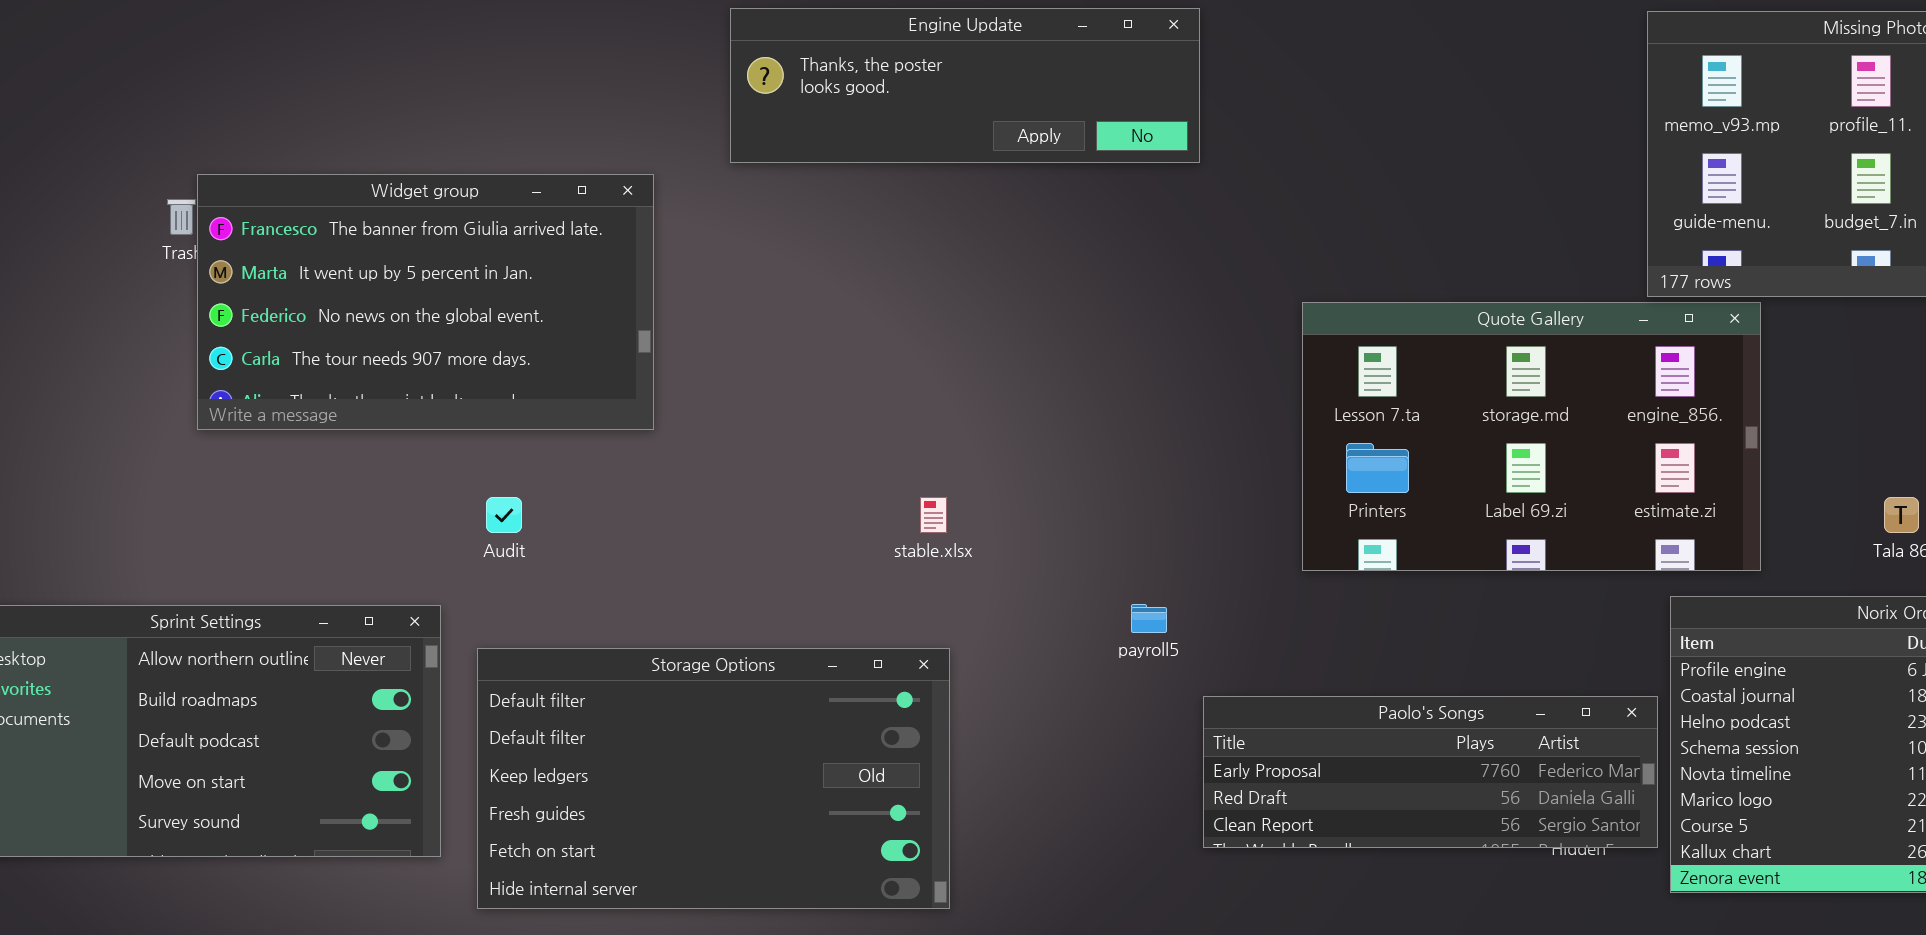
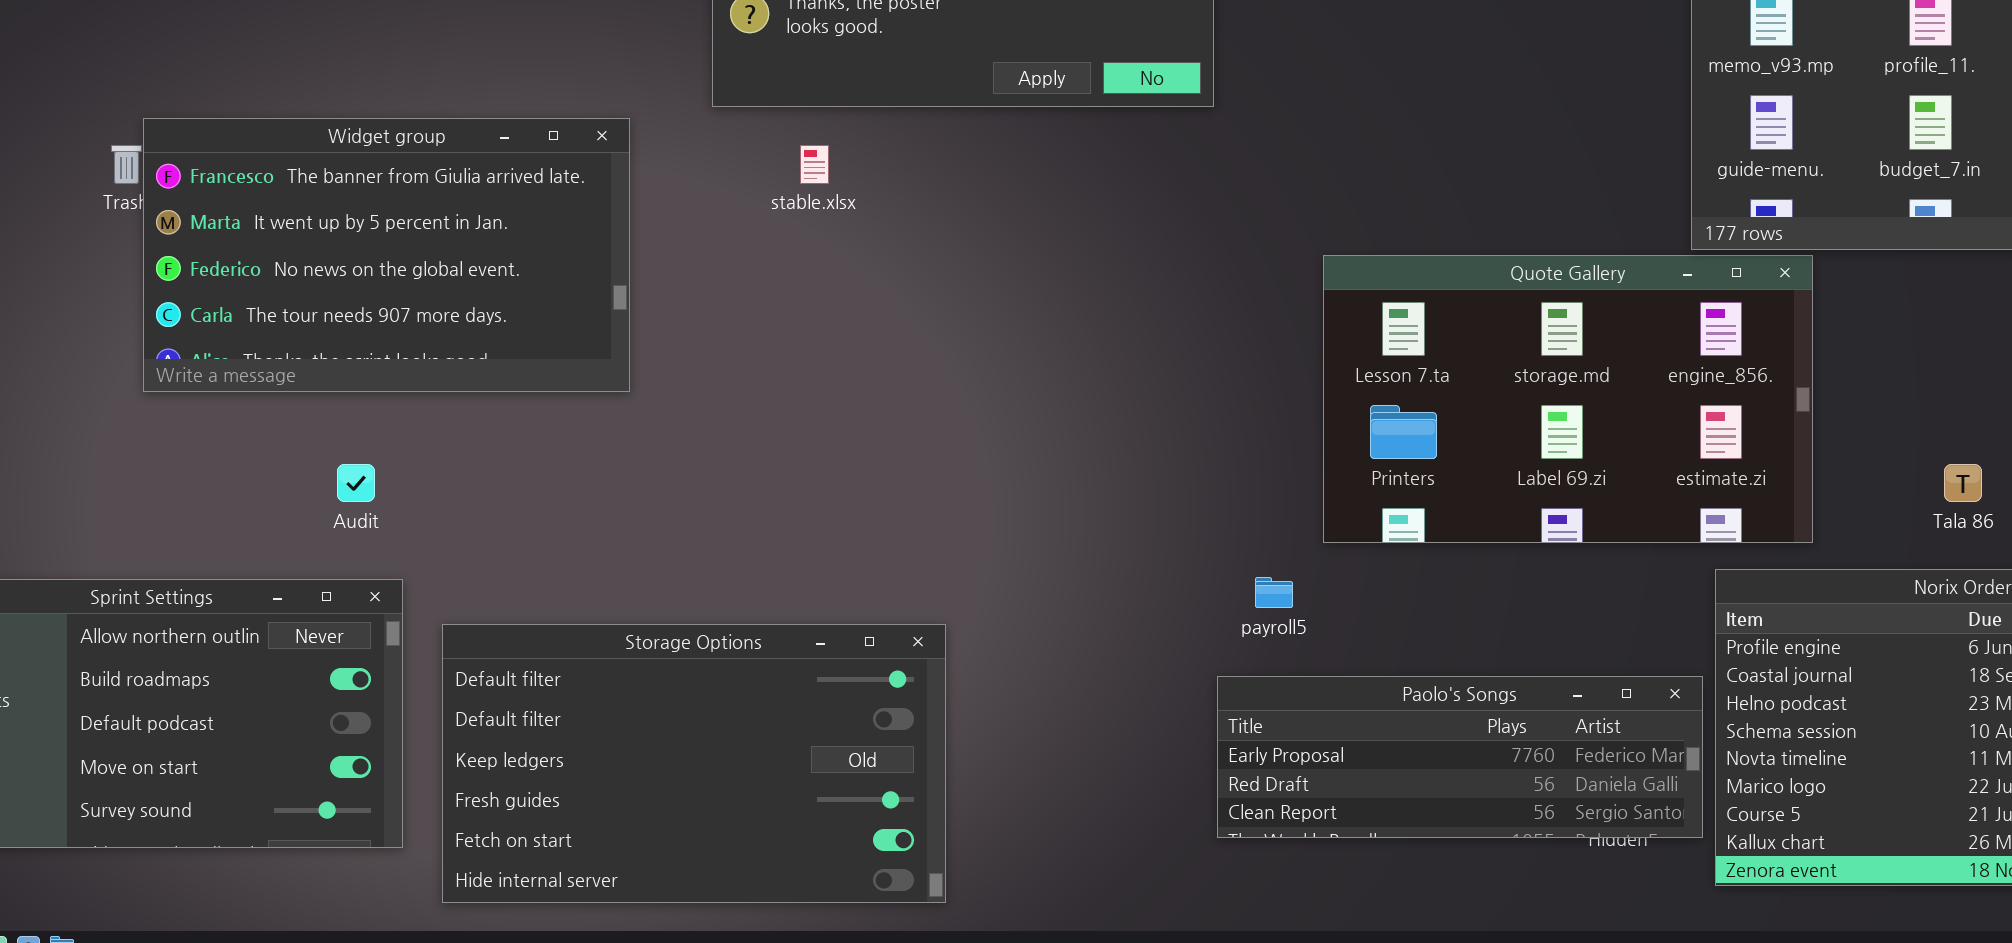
Audit: [486,497,522,533] -> [337,464,375,502], moved
stable.xlsx: [920,497,947,533] -> [800,145,829,184], moved
payroll5: [1131,604,1167,633] -> [1255,577,1293,608], moved

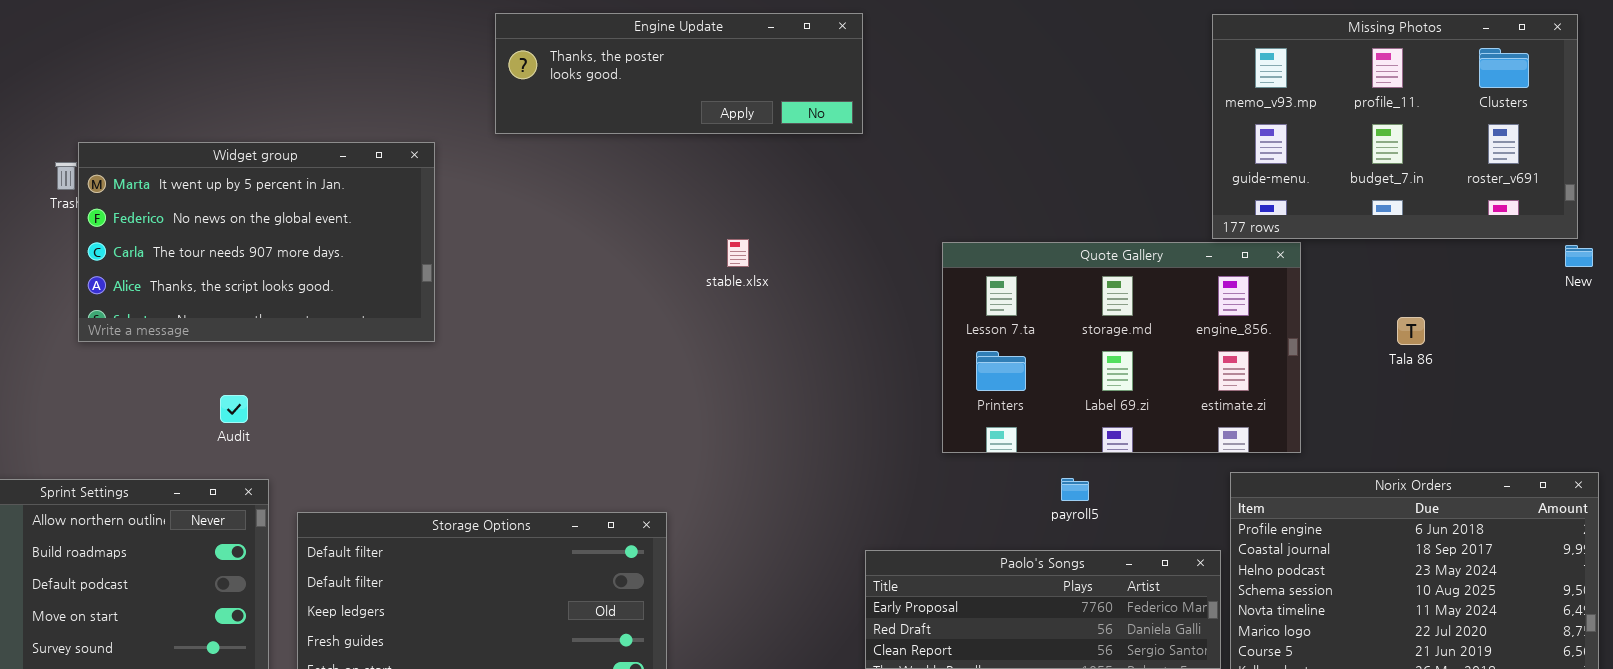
Widget group: [143,118,630,392] -> [78,142,435,342], scrolled down 1 row
stable.xlsx: [800,145,829,184] -> [727,239,749,267], moved
Tala 86: [1944,464,1982,502] -> [1397,317,1425,345], moved
payroll5: [1255,577,1293,608] -> [1061,478,1089,501], moved

